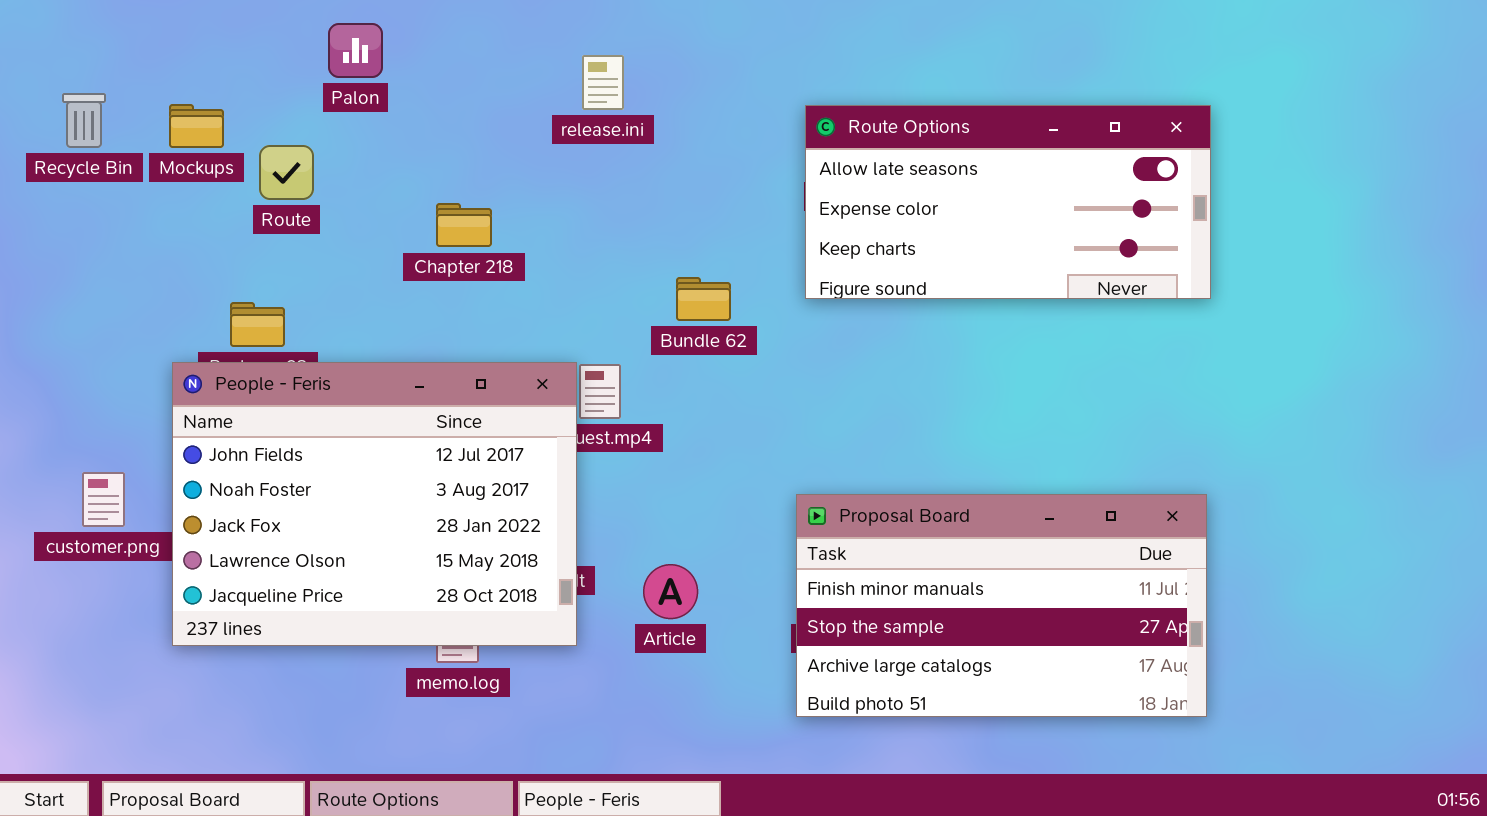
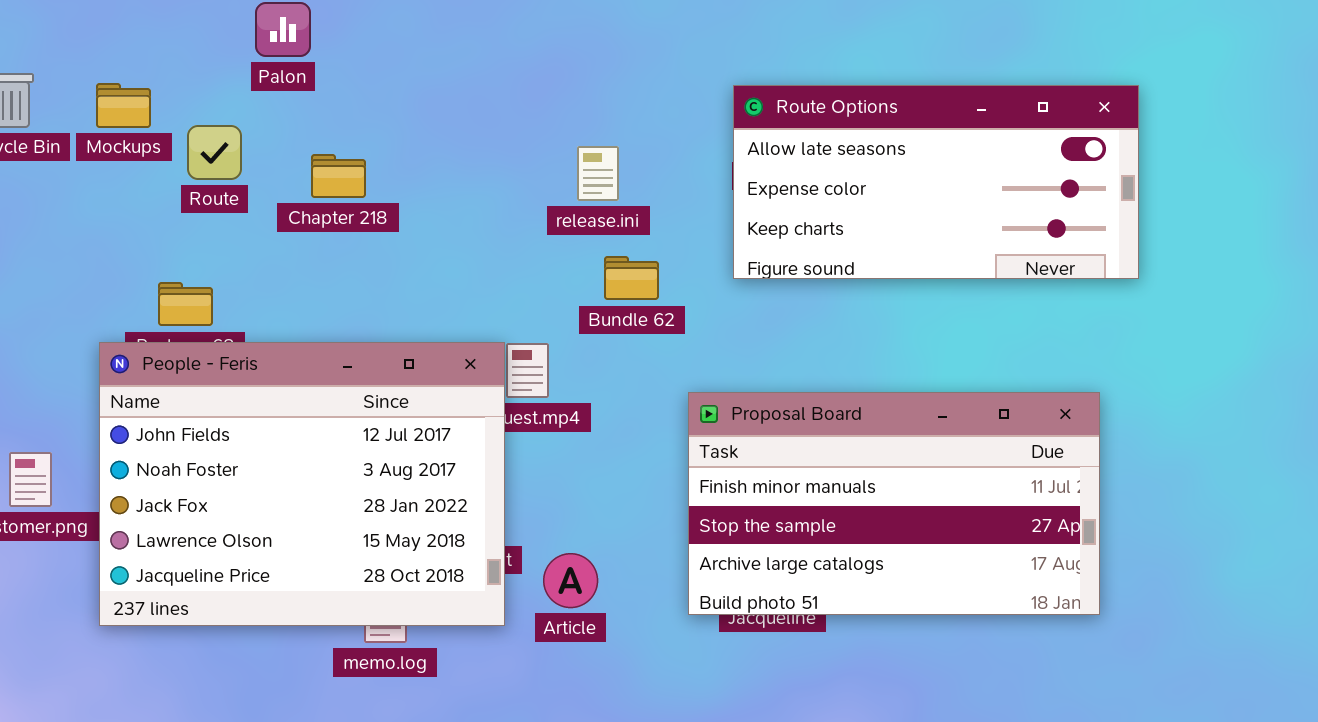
release.ini: [582,55,624,110] -> [577,146,619,201], moved
Chapter 218: [436,203,492,247] -> [311,154,366,198], moved
Proposal Board: [796,494,1207,717] -> [688,392,1100,615], moved
Article: [643,564,698,619] -> [543,553,598,608], moved

